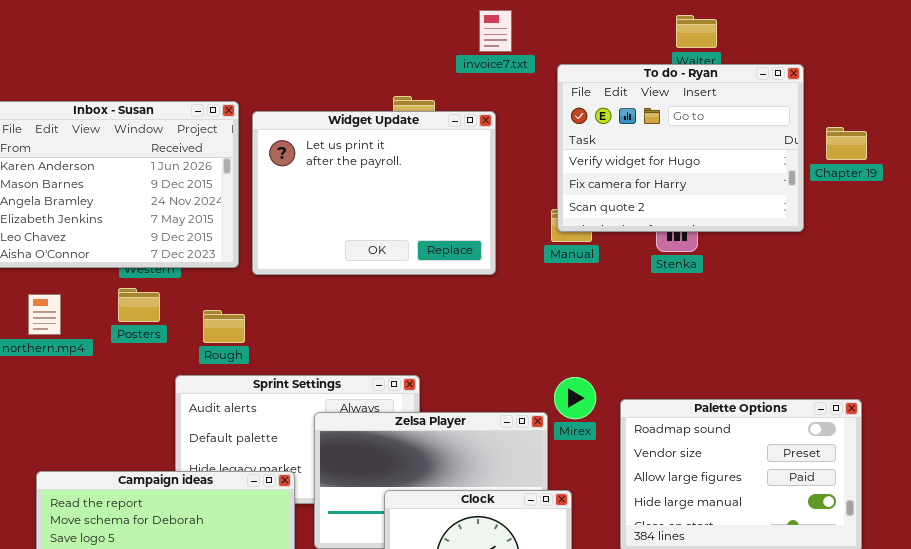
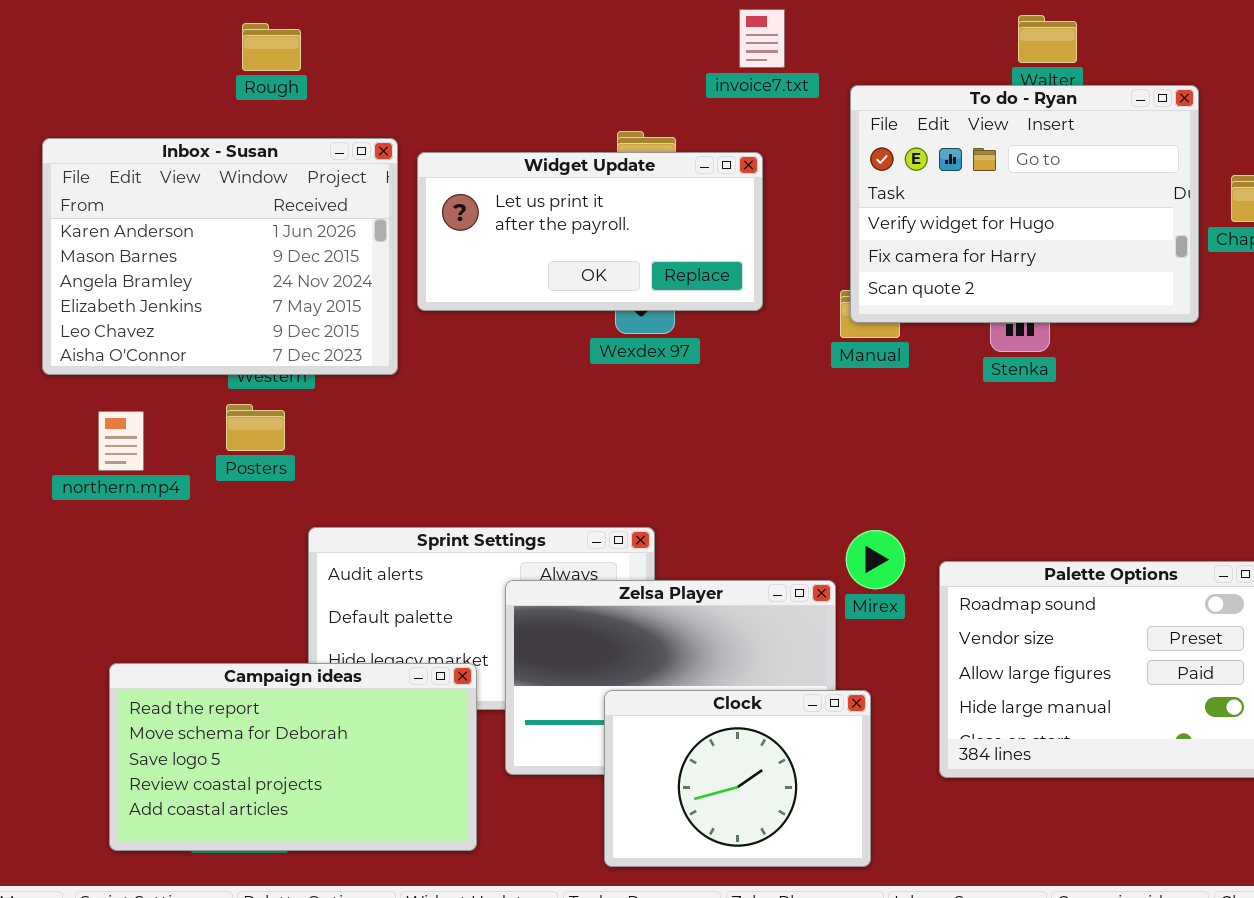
Widget Update: [252,111,496,275] -> [417,152,763,311], resized
Rough: [203,310,245,343] -> [242,23,301,71], moved

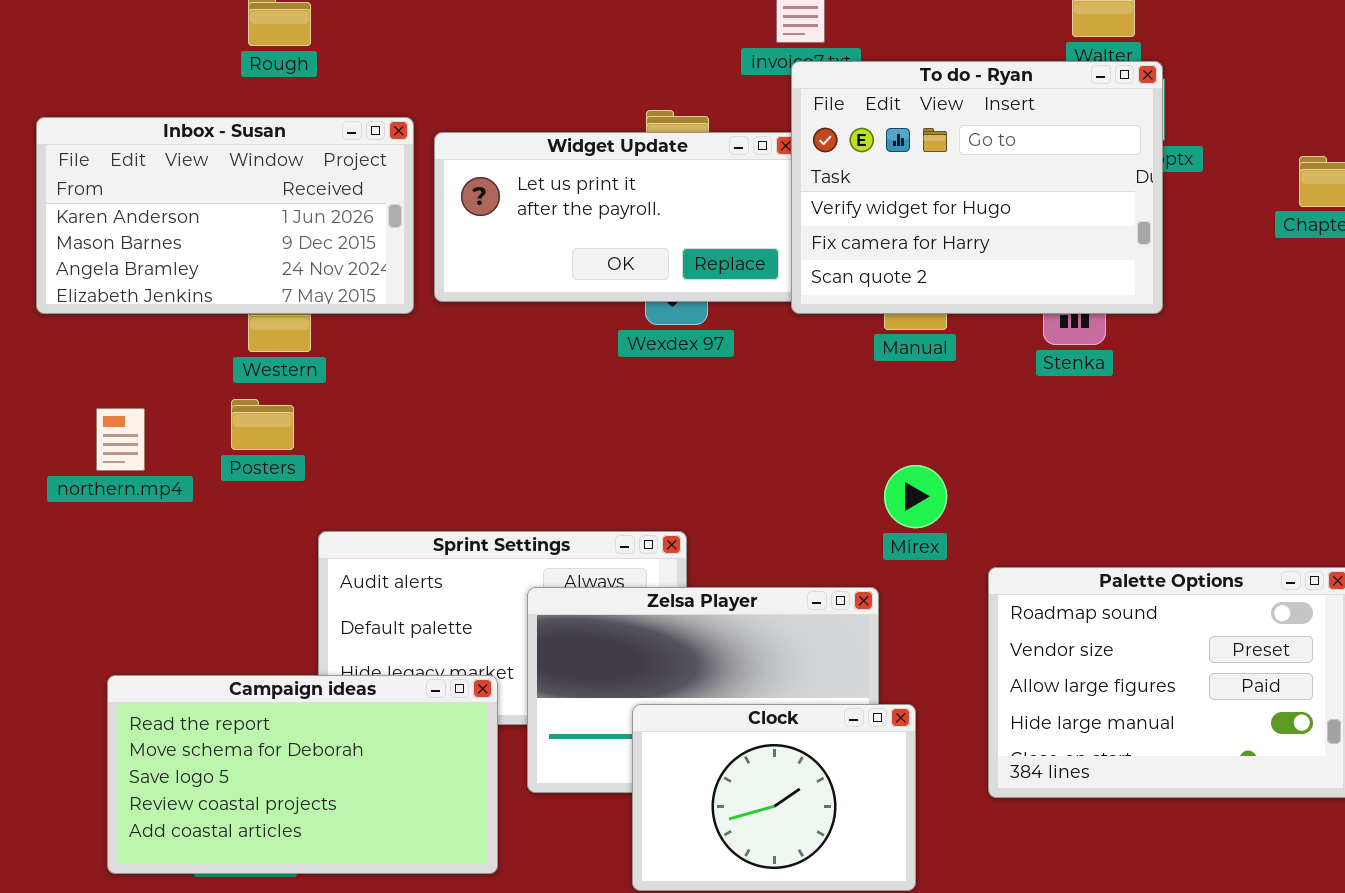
To do - Ryan: [850,85,1199,323] -> [791,61,1163,314], moved
Inbox - Susan: [42,138,398,375] -> [36,117,414,314], resized
Mirex: [846,530,905,589] -> [884,465,947,528], moved

